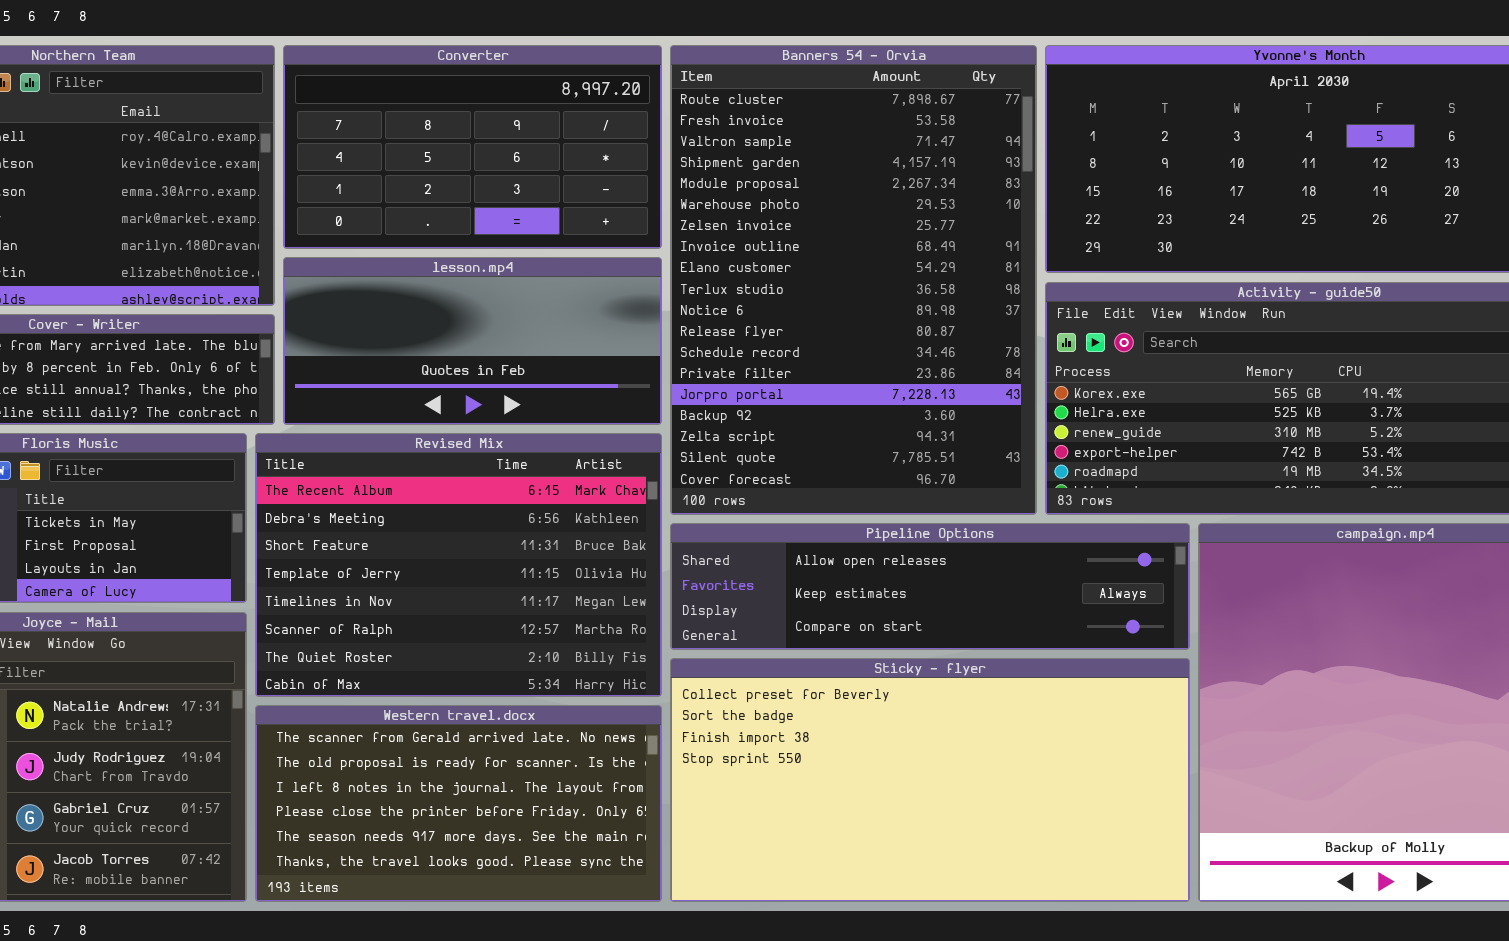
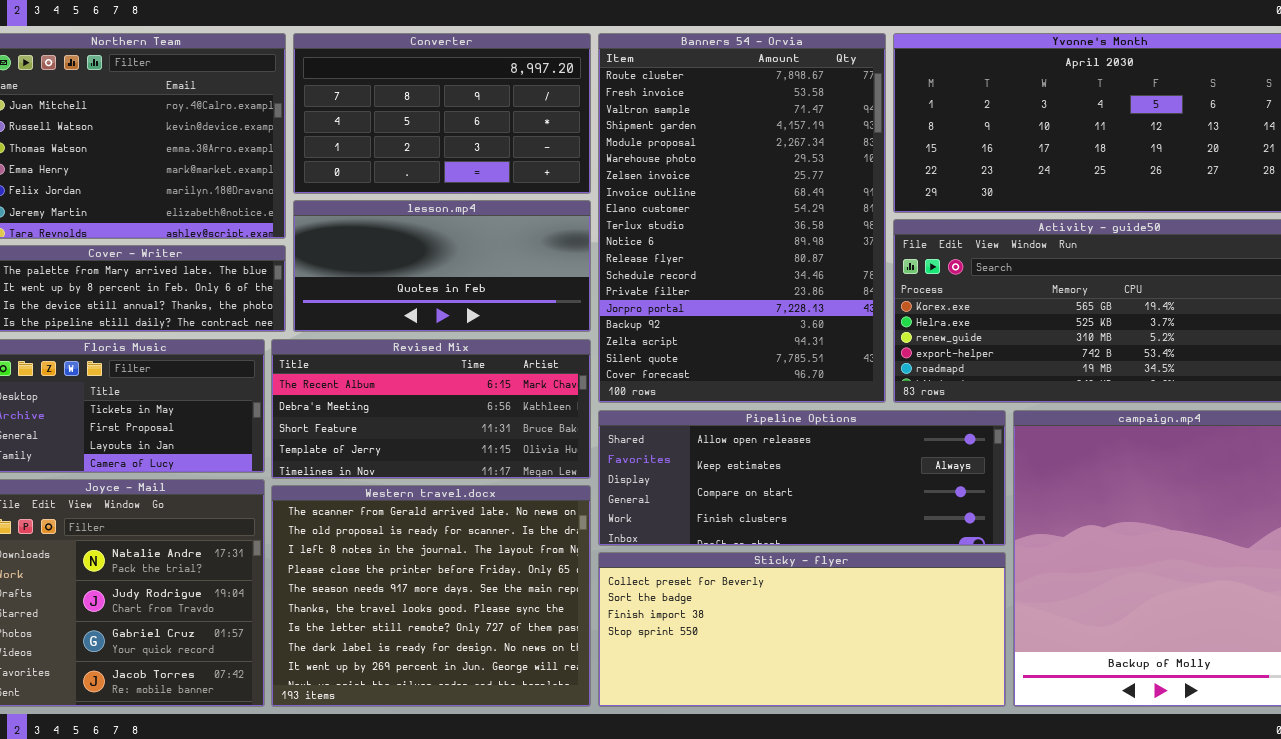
Revised Mix: [255,433,662,697] -> [271,339,591,479], resized
Pipeline Options: [670,523,1190,650] -> [598,410,1006,546], resized
Sticky - flyer: [670,658,1190,902] -> [598,552,1006,707], resized
Western travel.docx: [255,705,662,902] -> [271,485,591,707], resized

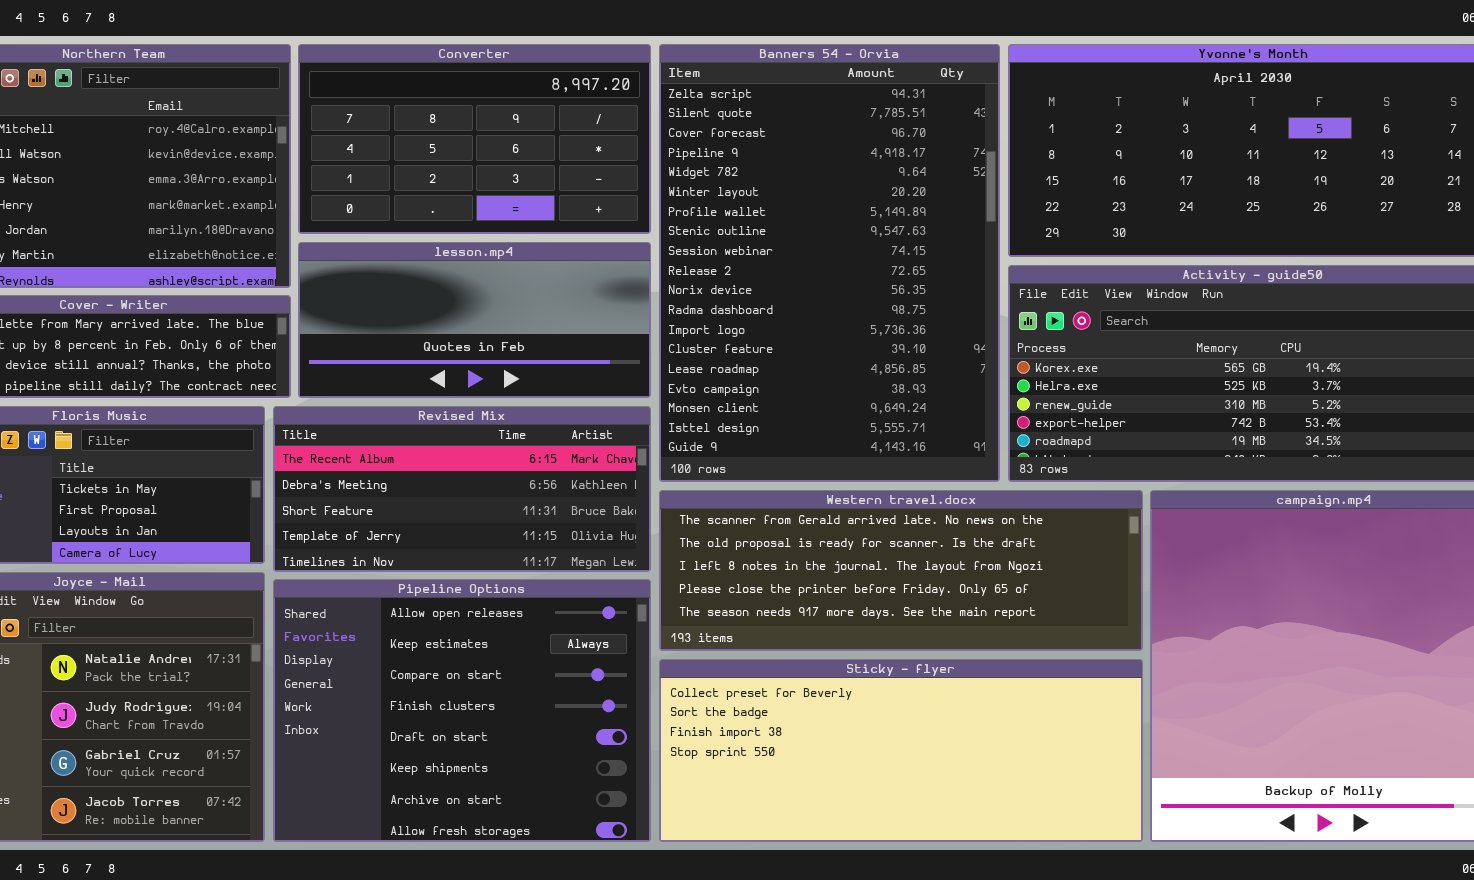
Banners 54 - Orvia: [598,33,886,403] -> [659,44,1000,482], scrolled down 16 rows
Pipeline Options: [598,410,1006,546] -> [273,579,651,842], moved, resized
Western travel.docx: [271,485,591,707] -> [659,490,1143,651], moved, resized

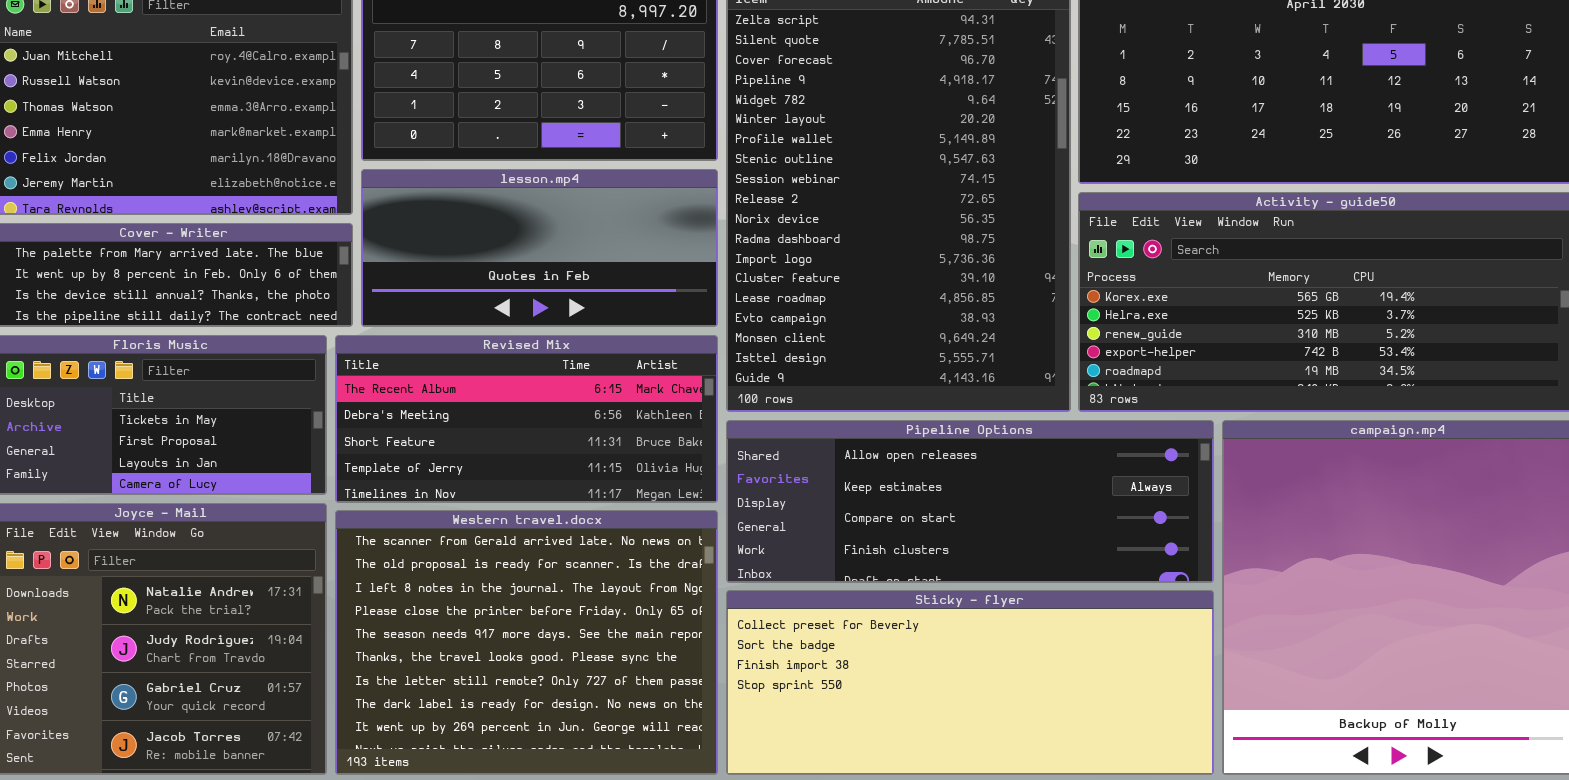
Western travel.docx: [659,490,1143,651] -> [335,510,718,775], moved, resized
Pipeline Options: [273,579,651,842] -> [726,420,1214,583], moved, resized

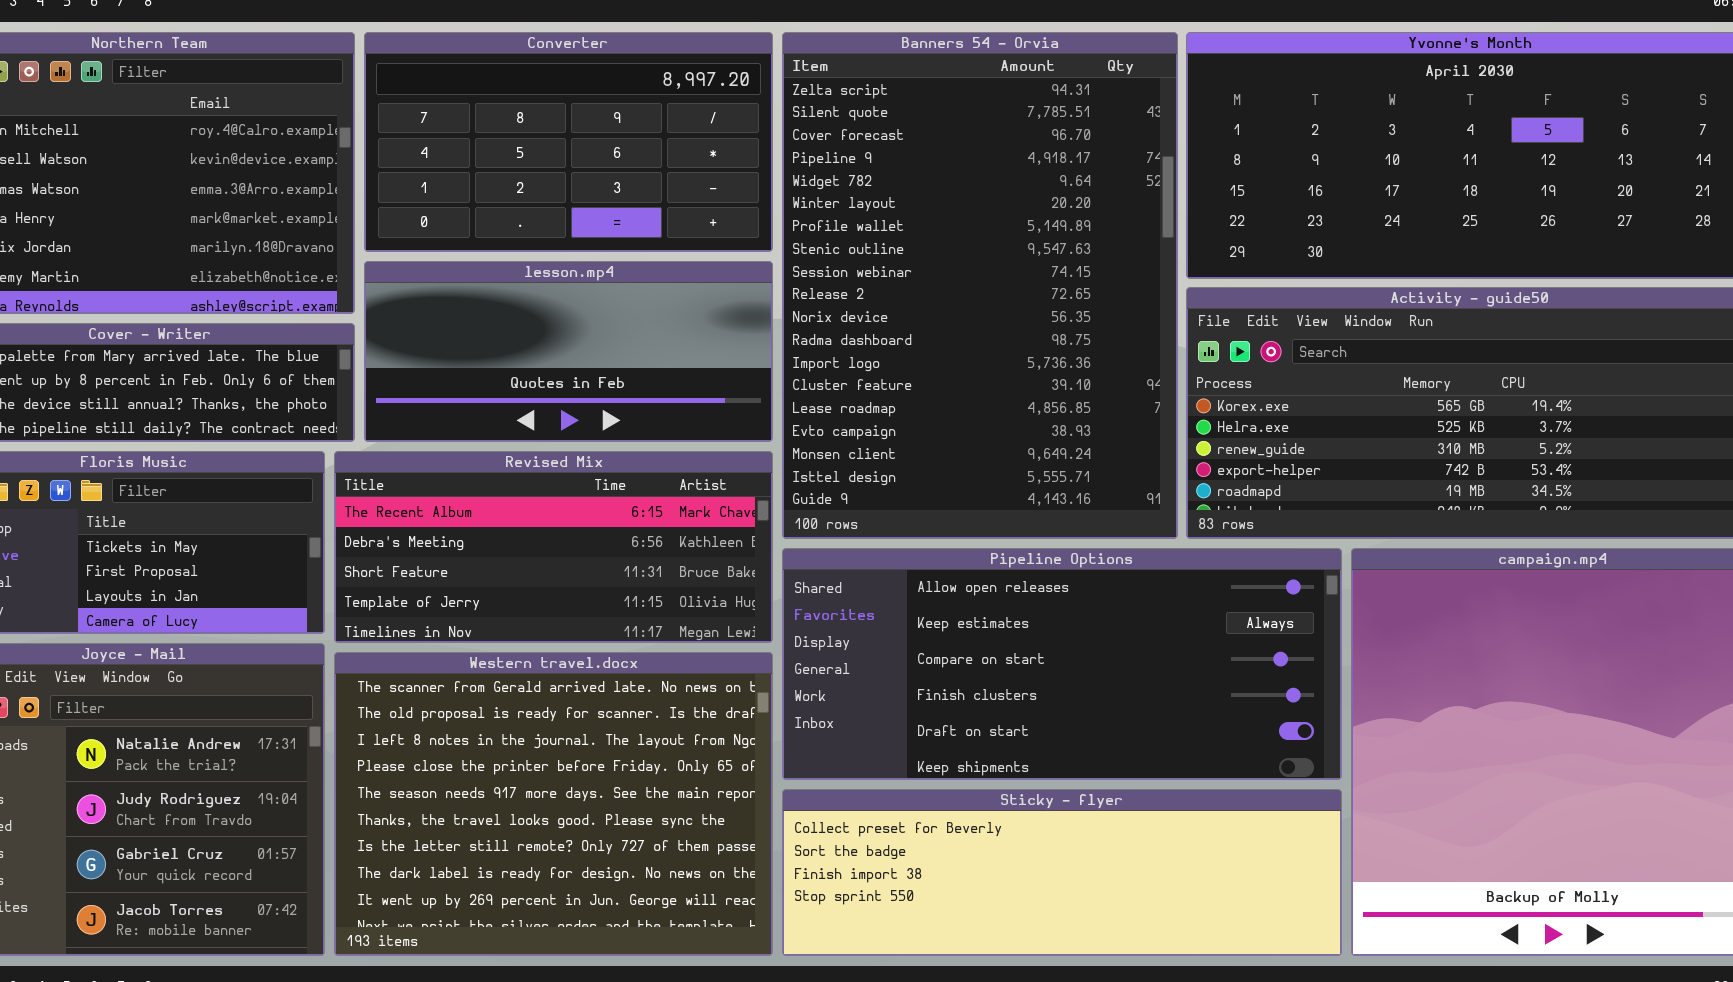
Pipeline Options: [726,420,1214,583] -> [782,548,1342,780], resized
Sticky - flyer: [726,590,1214,775] -> [782,789,1342,956], resized

